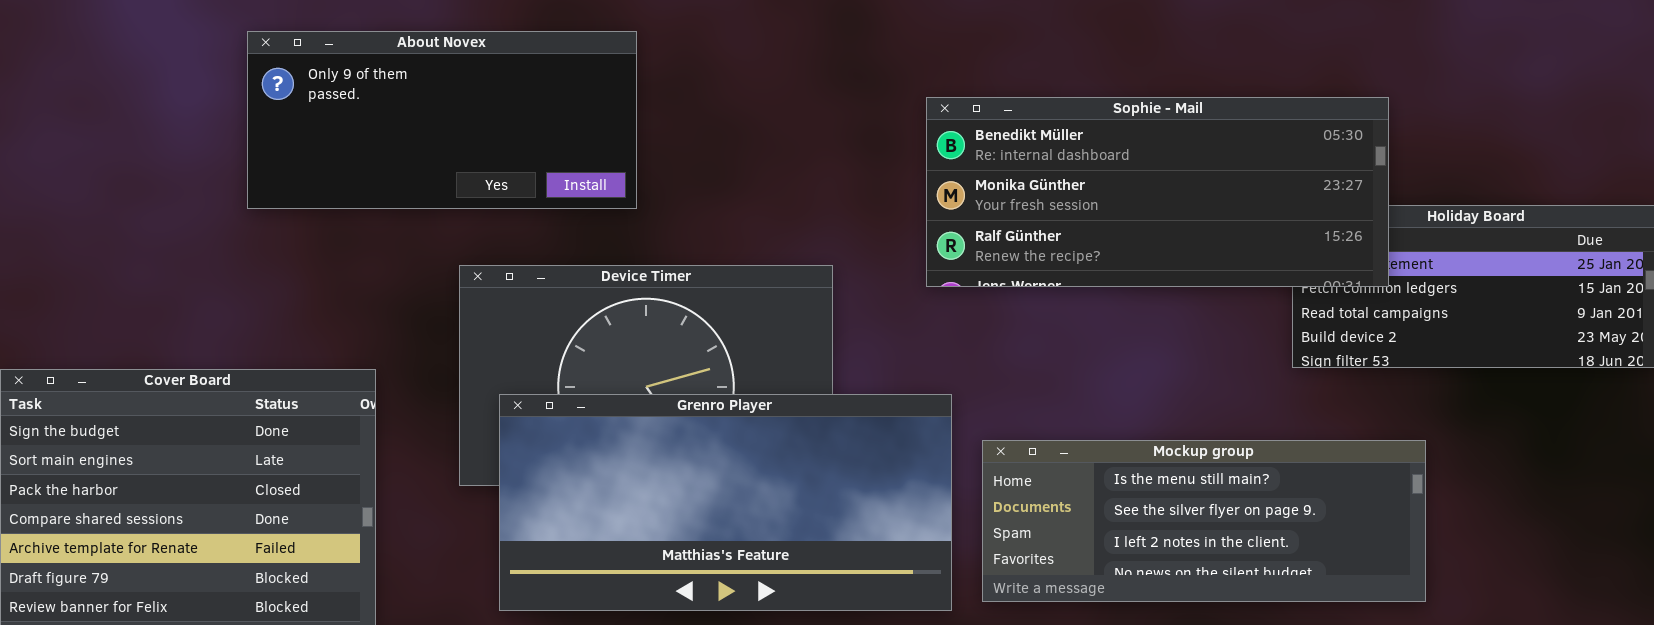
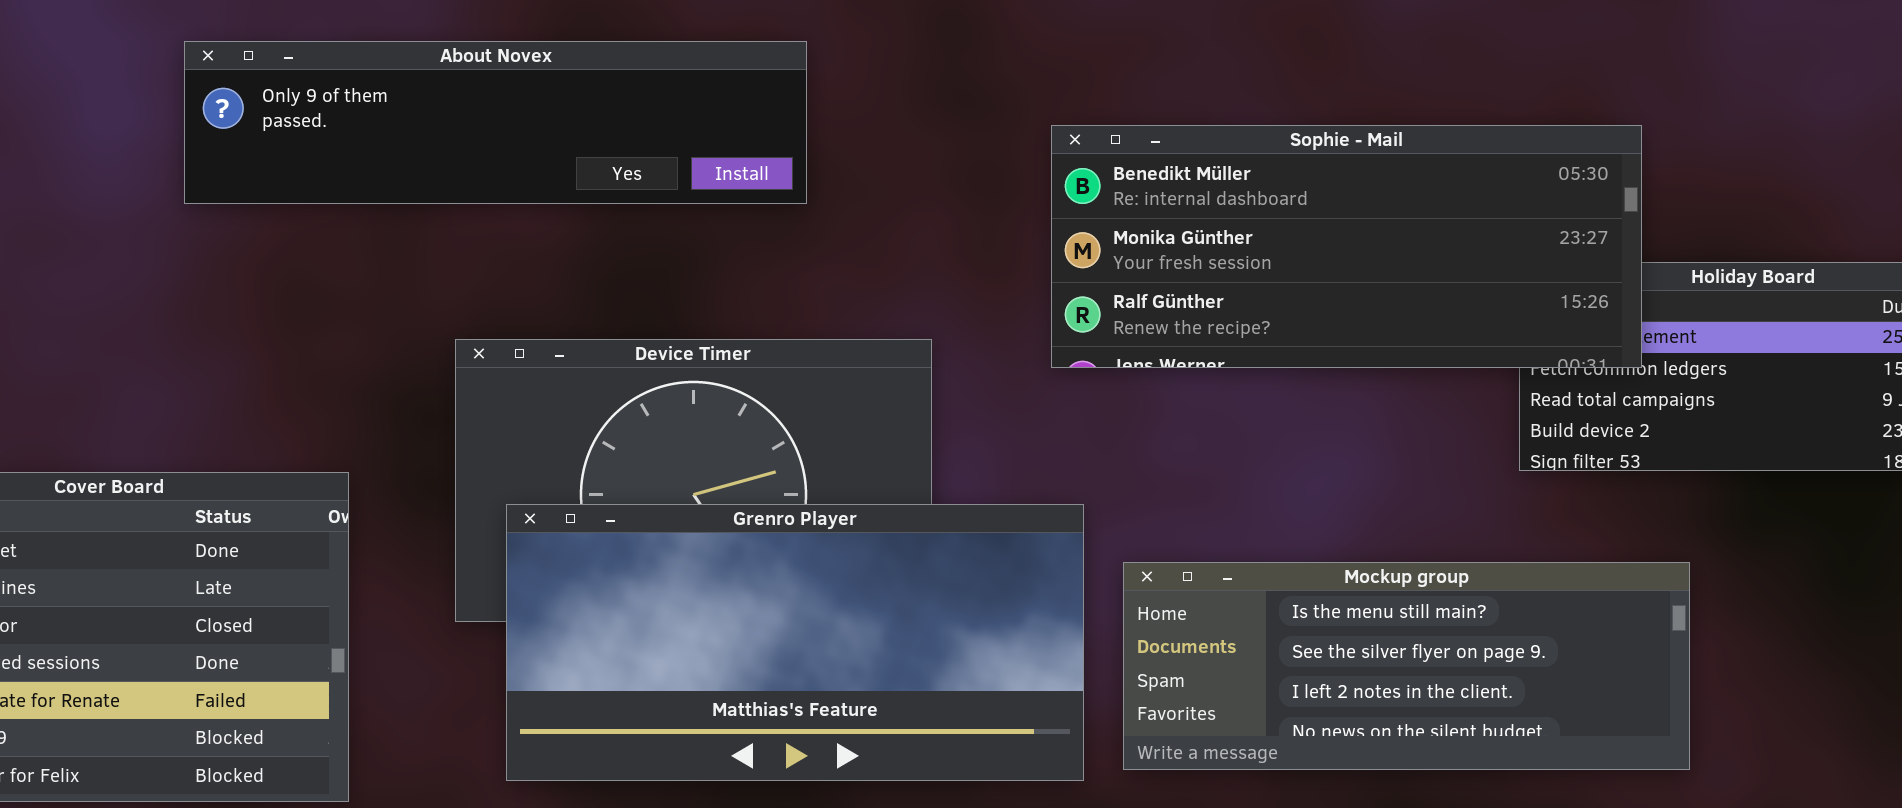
About Novex: [247,31,637,209] -> [184,41,807,204], resized

